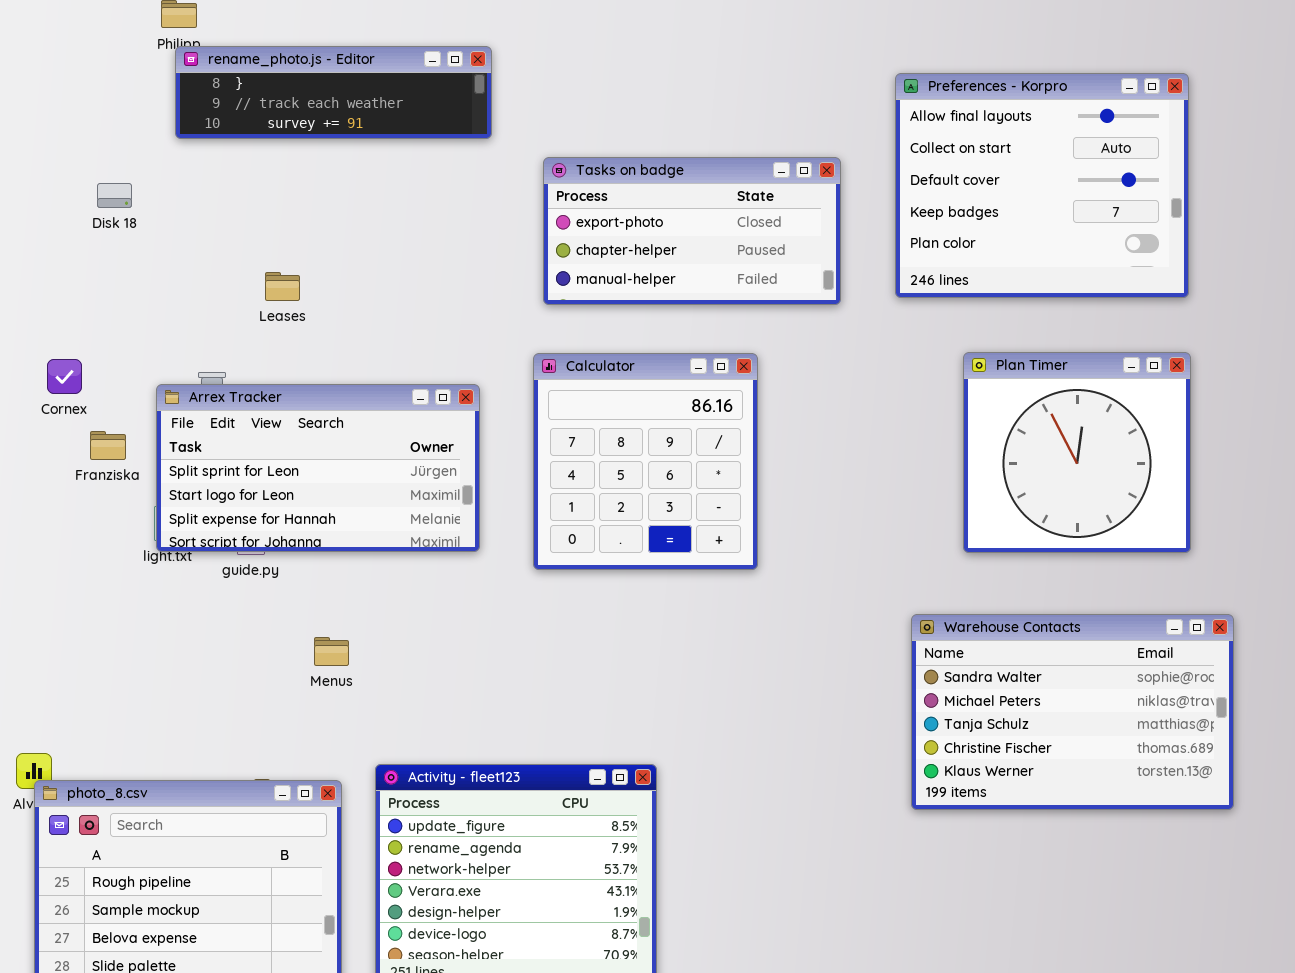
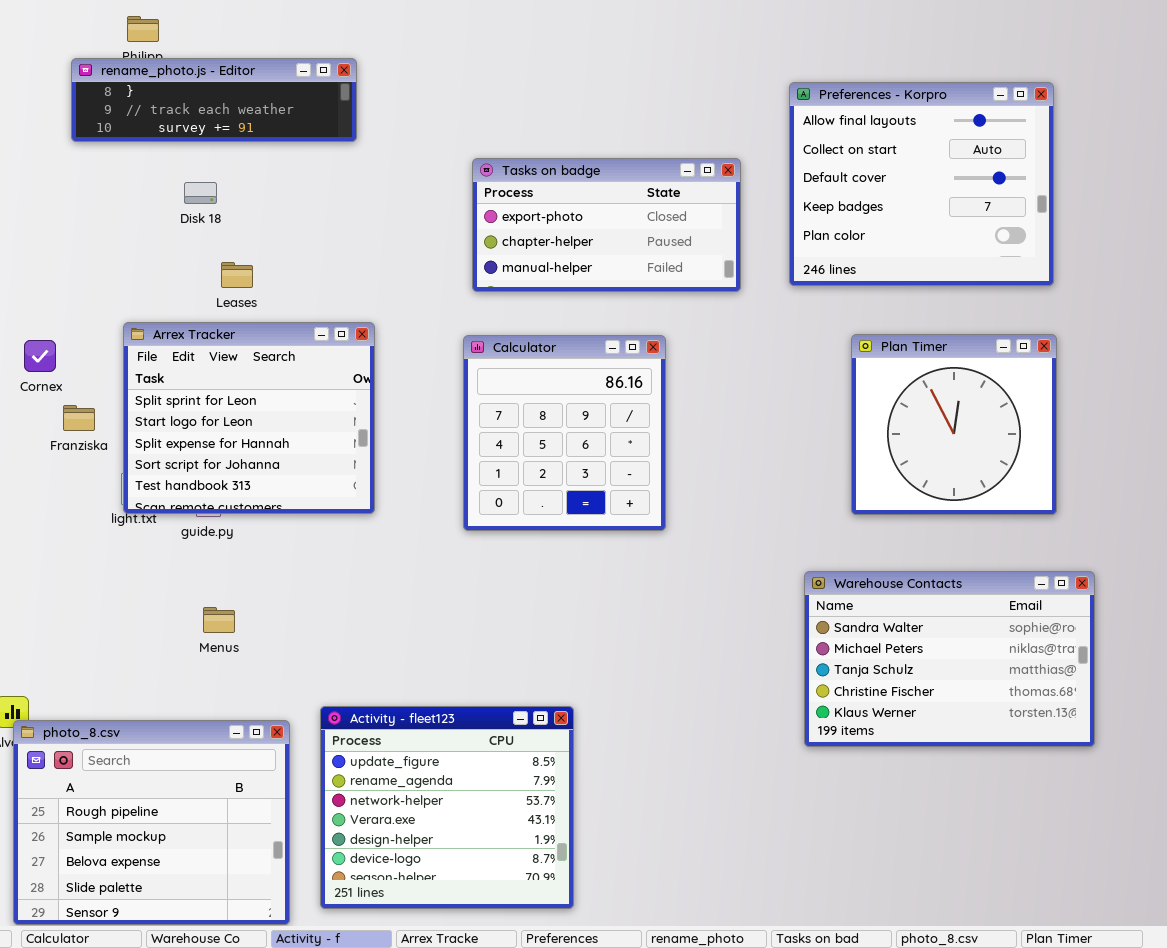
rename_photo.js - Editor: [175,46,492,139] -> [71,58,357,142], moved
Disk 18: [97,183,132,208] -> [184,182,217,204], moved
Arrex Tracker: [156,384,480,552] -> [123,322,375,514], resized
Menus: [314,637,349,666] -> [203,607,235,633], moved

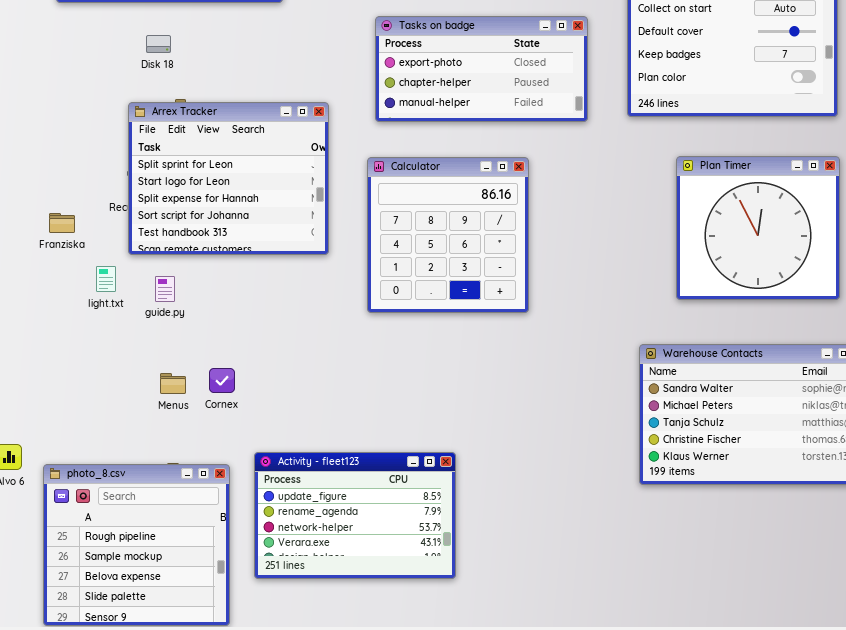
Arrex Tracker: [123,322,375,514] -> [128,102,329,255], moved
Cornex: [24,340,56,372] -> [209,368,235,393], moved
Activity - fleet123: [320,706,574,909] -> [254,452,456,579], resized
photo_8.csv: [13,720,290,925] -> [43,464,230,626], resized

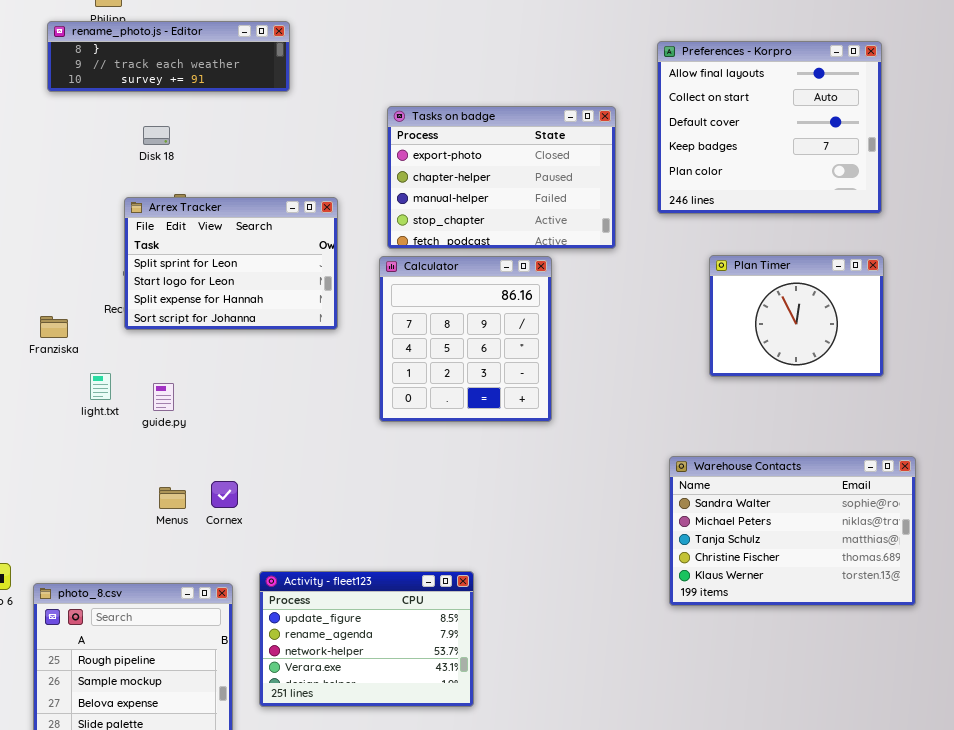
Tasks on badge: [375,16,588,122] -> [387,106,616,249], resized
Arrex Tracker: [128,102,329,255] -> [124,197,338,330], resized
Plan Timer: [676,156,840,300] -> [709,255,884,377], resized

